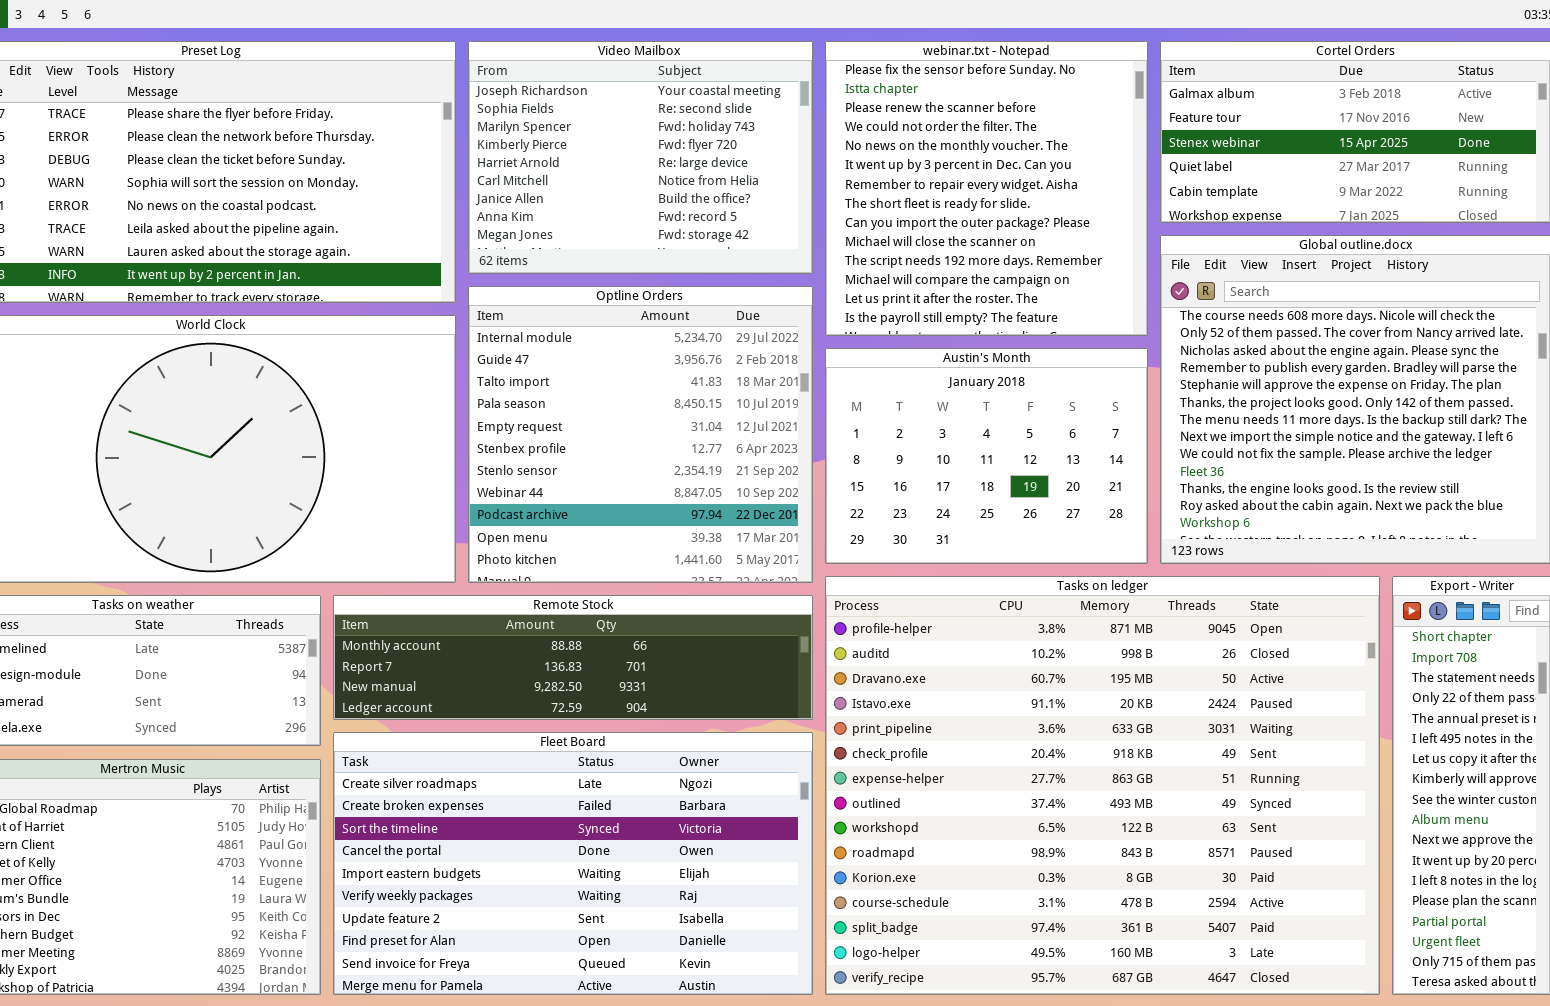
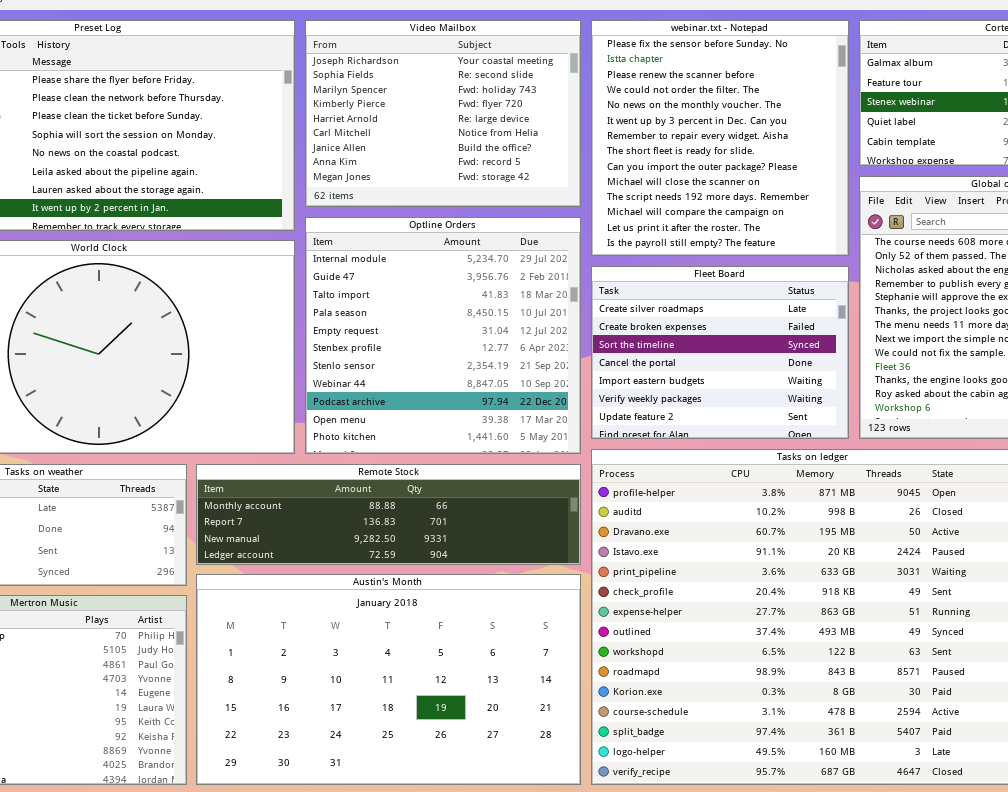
Austin's Month: [825,348,1148,564] -> [196,574,581,785], moved, resized
Fleet Board: [333,732,813,995] -> [591,266,849,439], moved, resized

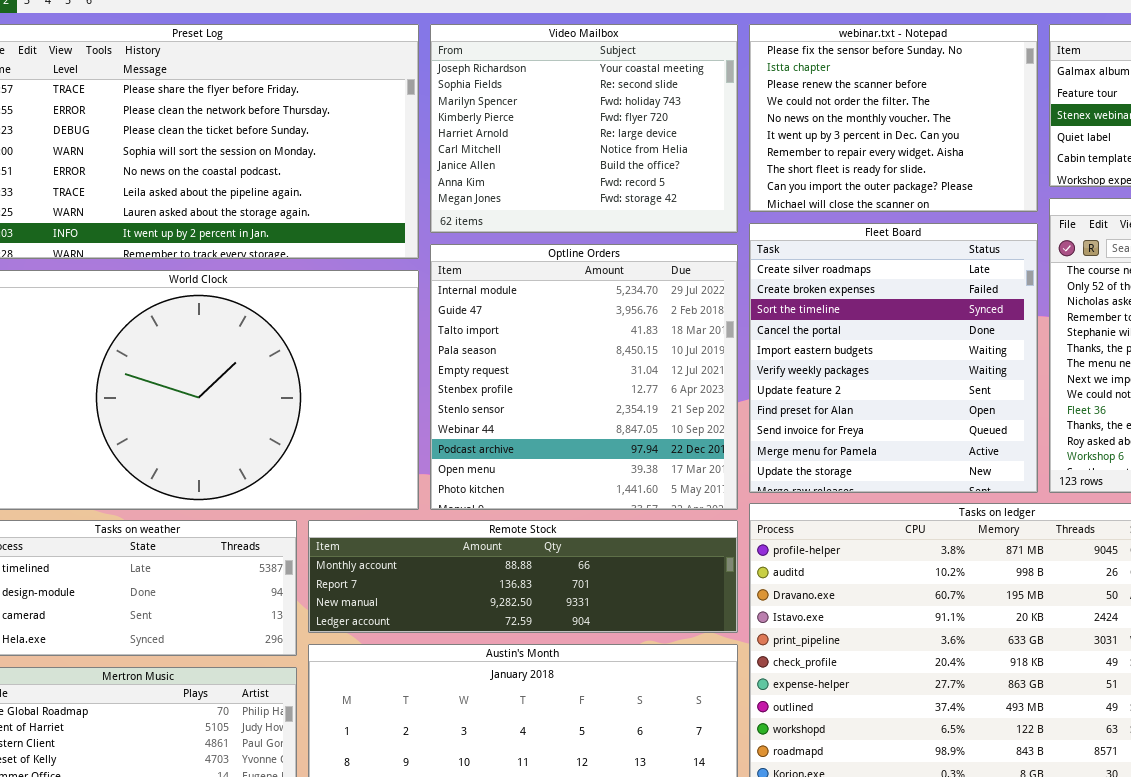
webinar.txt - Notepad: [591,20,849,256] -> [749,24,1038,212], resized
Fleet Board: [591,266,849,439] -> [749,223,1038,493], resized

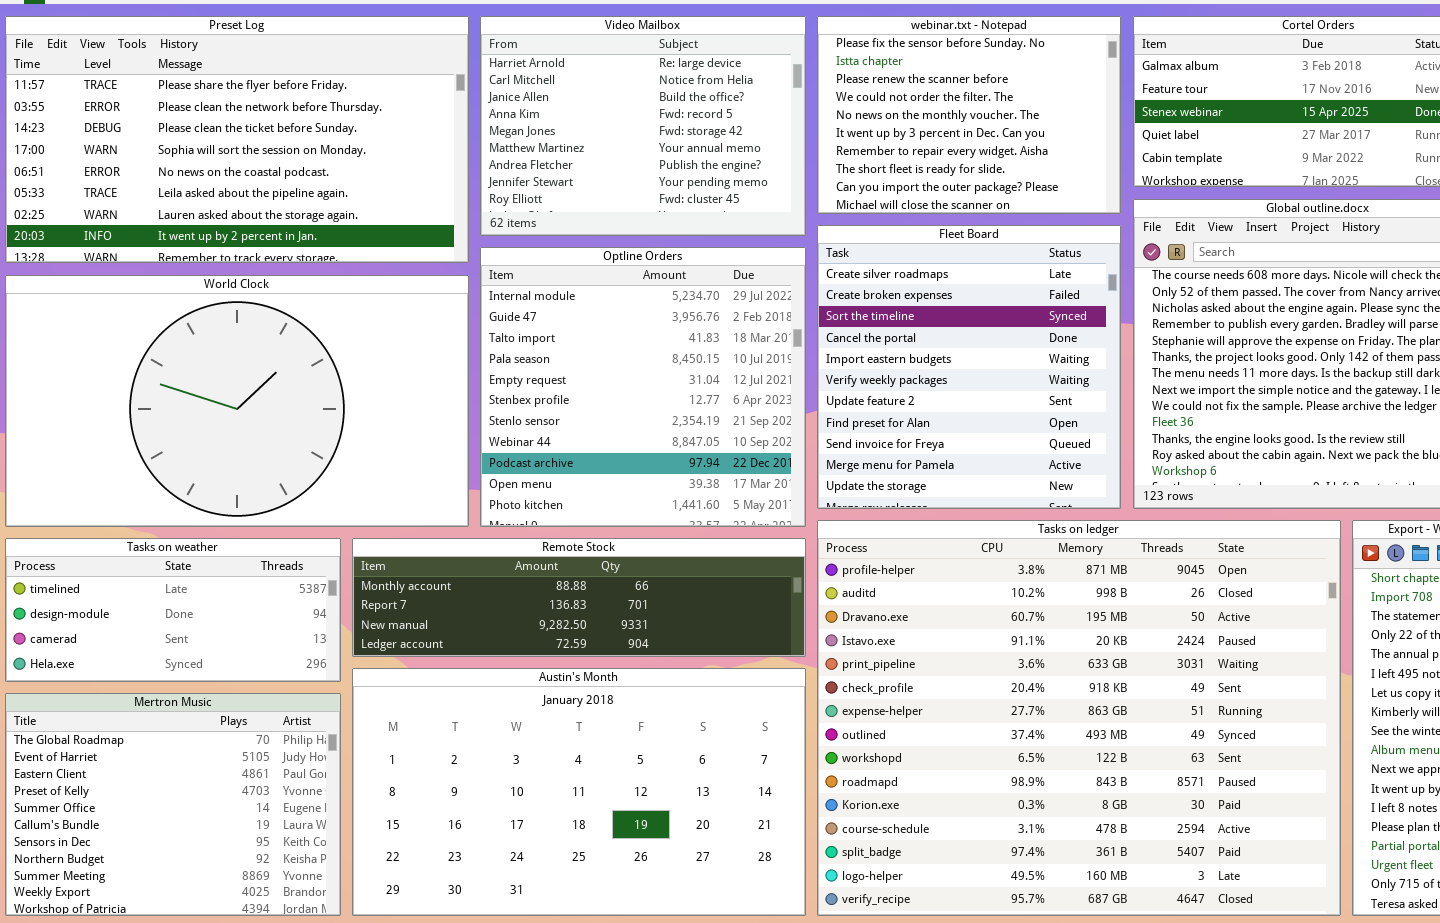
Video Mailbox: [430,24,738,233] -> [480,16,806,236], scrolled down 4 rows

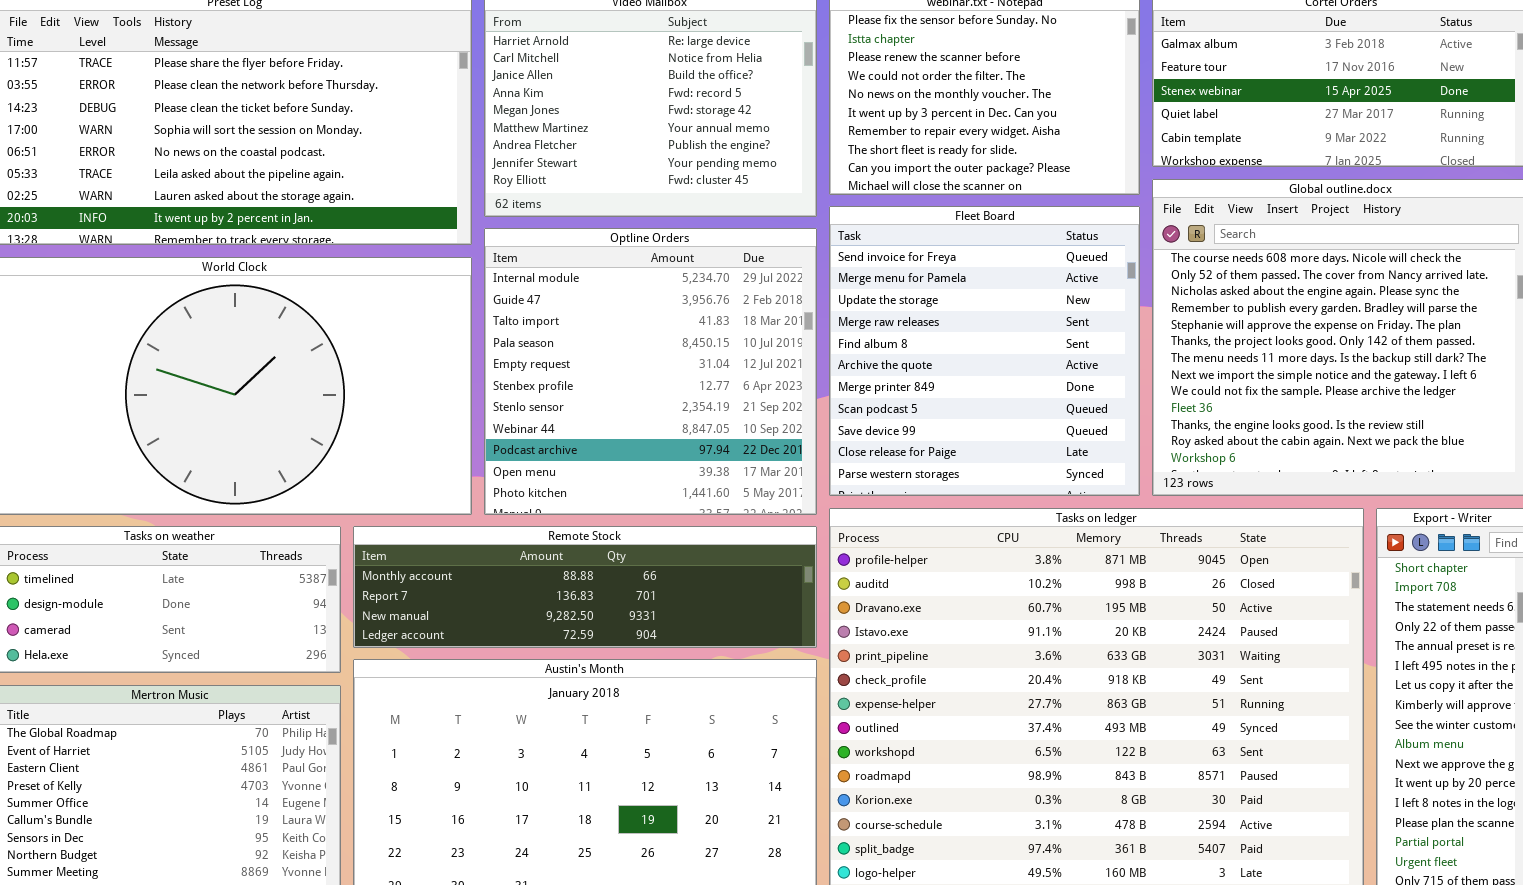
Fleet Board: [817,225,1121,509] -> [829,206,1140,496], scrolled down 8 rows

